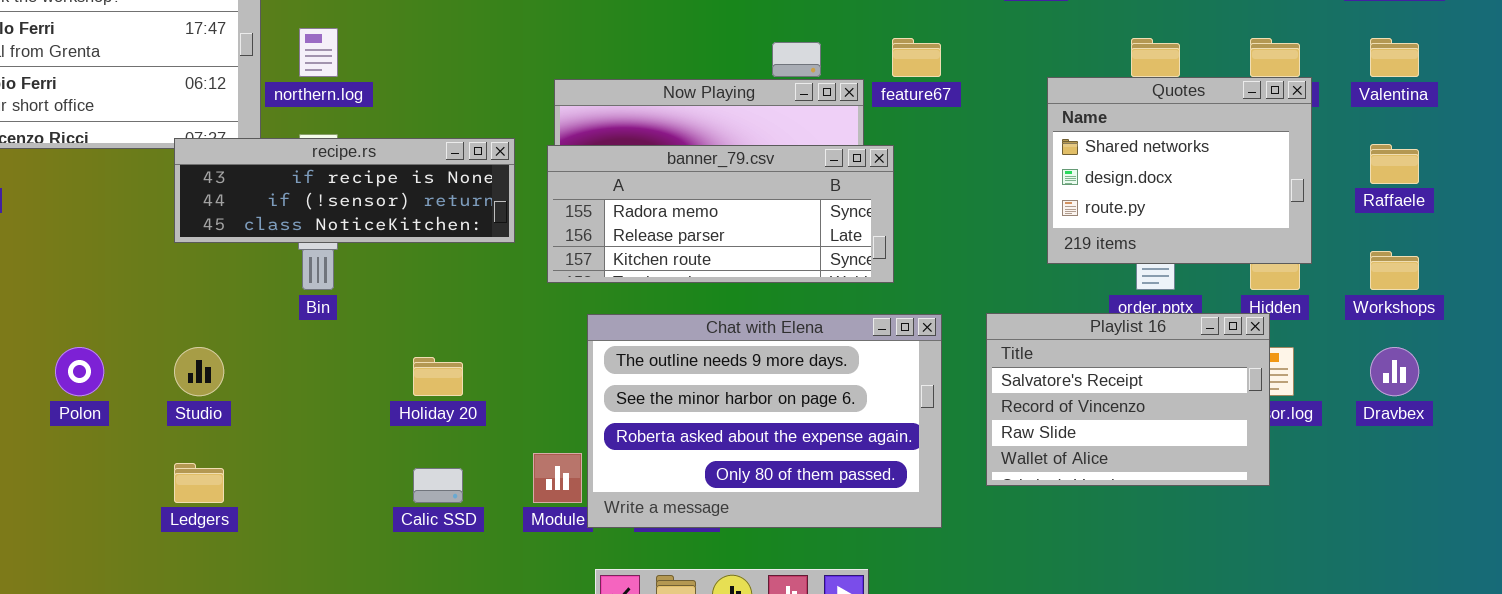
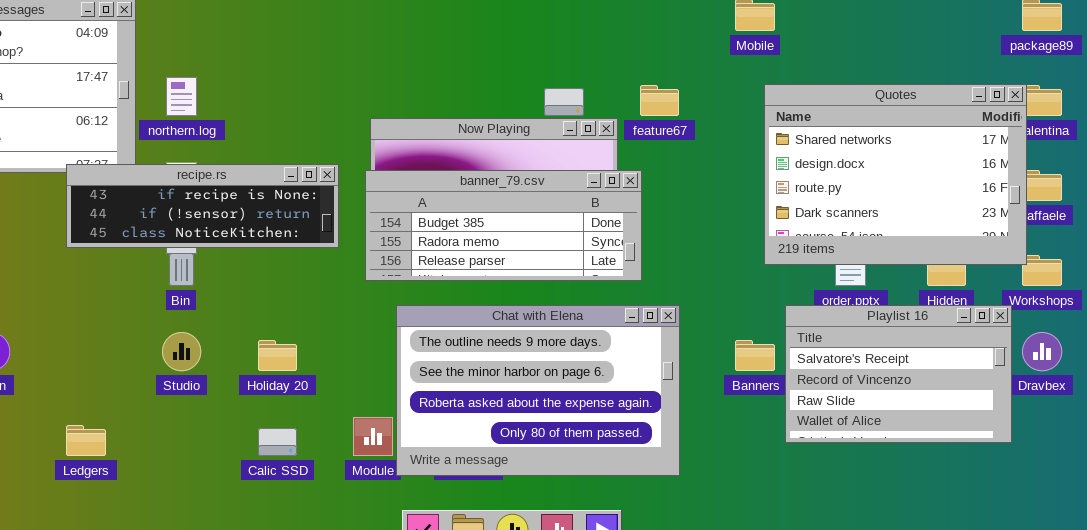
Quotes: [1047,77,1312,264] -> [764,84,1027,265], resized
banner_79.csv: [547,145,894,283] -> [365,170,642,281], scrolled up 1 row
Playlist 16: [986,313,1270,486] -> [785,305,1012,443], moved
Studio: [174,347,224,396] -> [162,332,201,371], moved

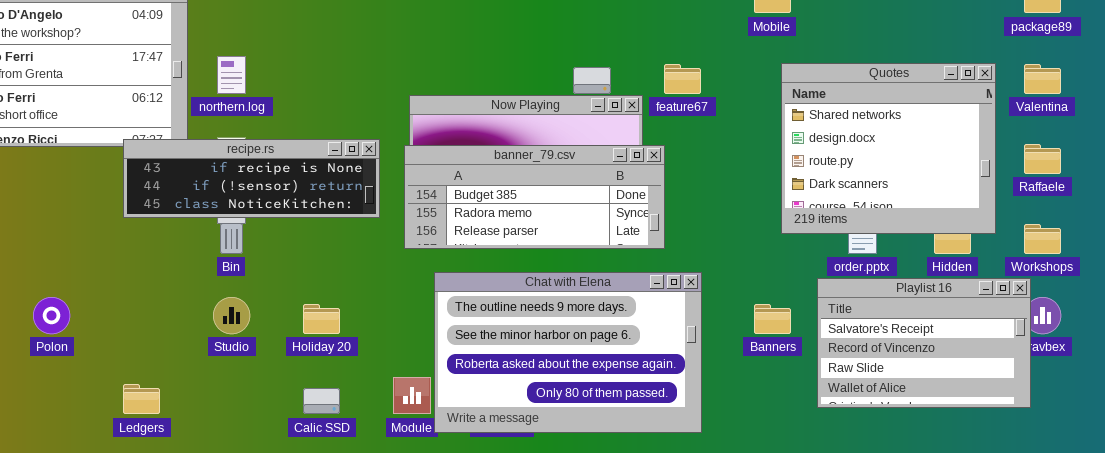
Quotes: [764,84,1027,265] -> [781,63,996,234], resized
Playlist 16: [785,305,1012,443] -> [817,278,1031,408], moved

